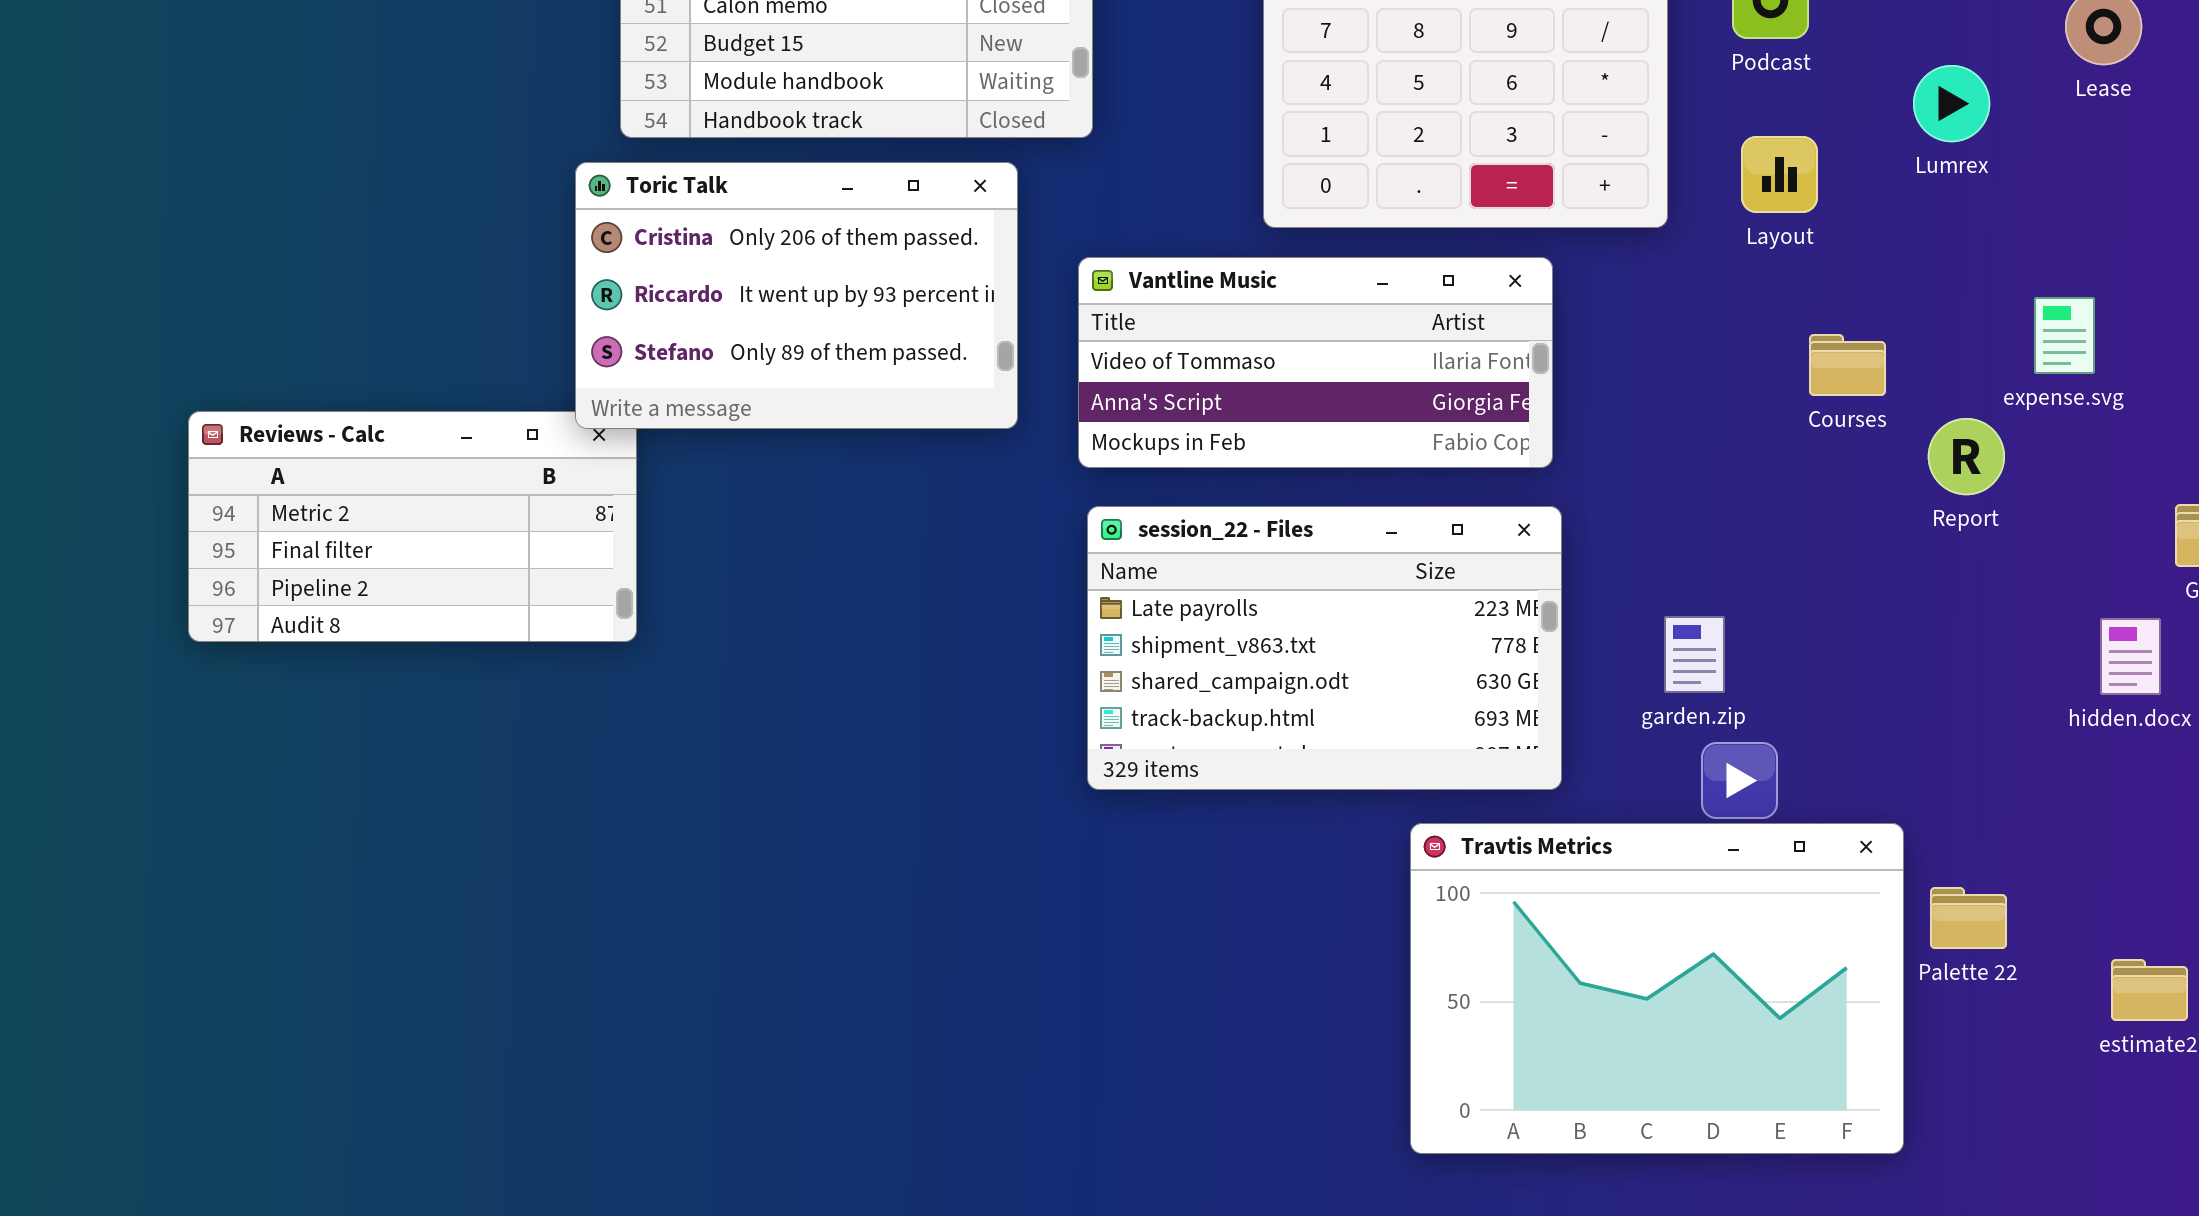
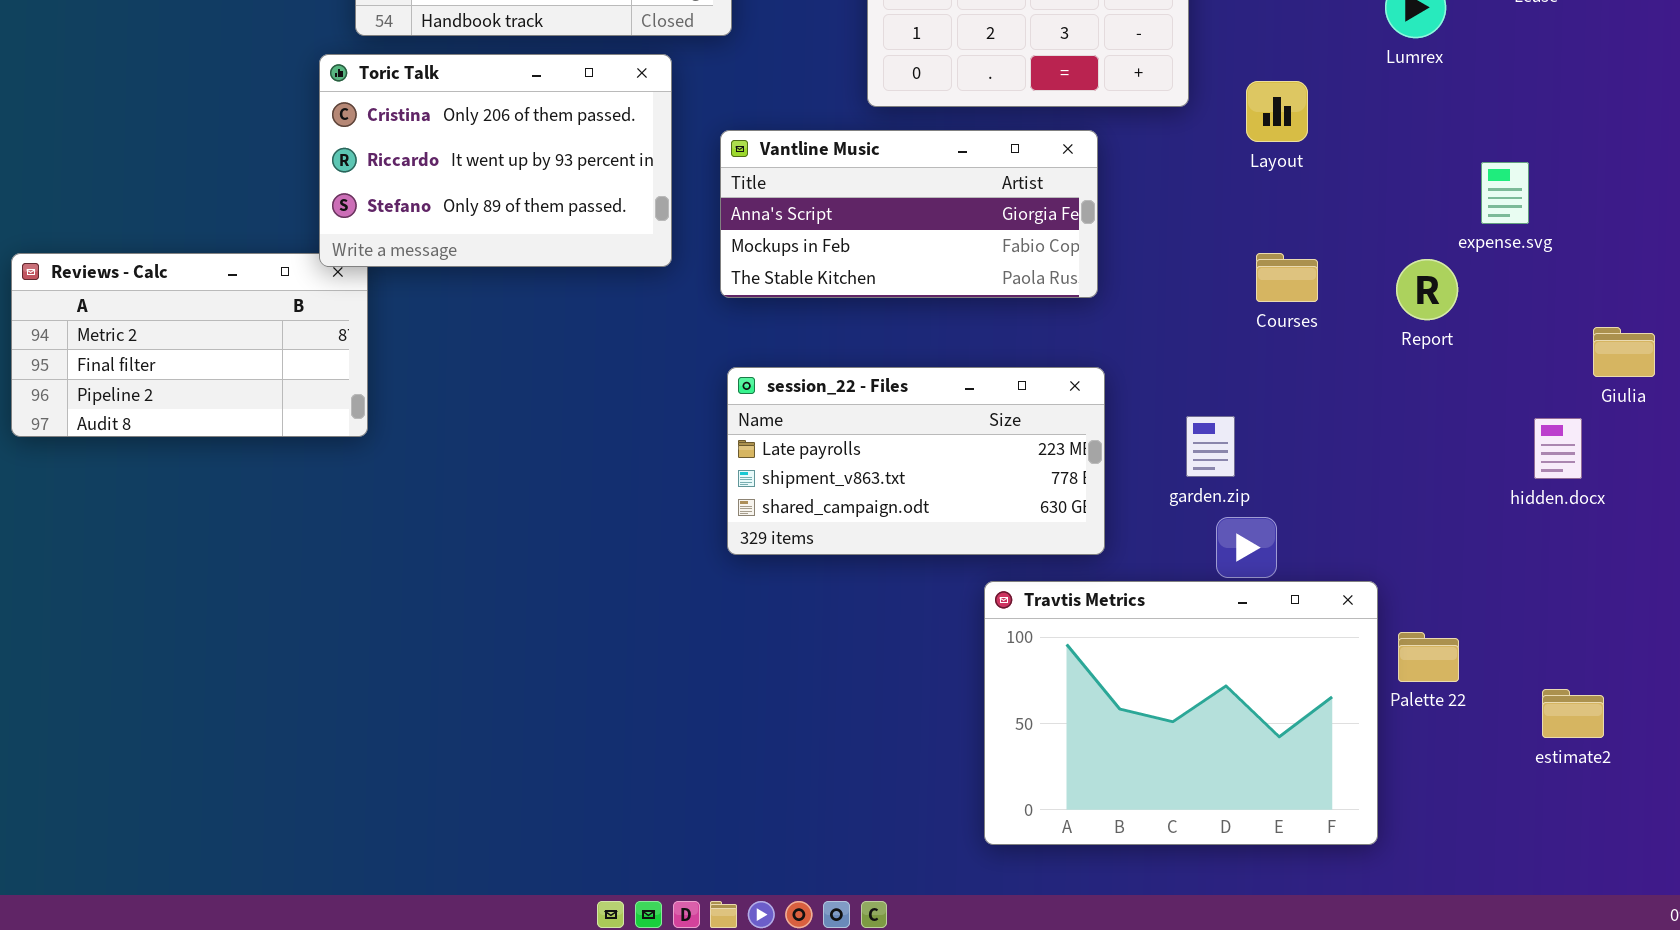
Layout: [1741,136,1818,213] -> [1246,81,1308,142], moved
Vantline Music: [1078,257,1553,468] -> [720,130,1098,298], scrolled down 1 row
Courses: [1809,334,1886,396] -> [1256,253,1318,302], moved
session_22 - Files: [1087,506,1562,790] -> [727,367,1105,555], resized

